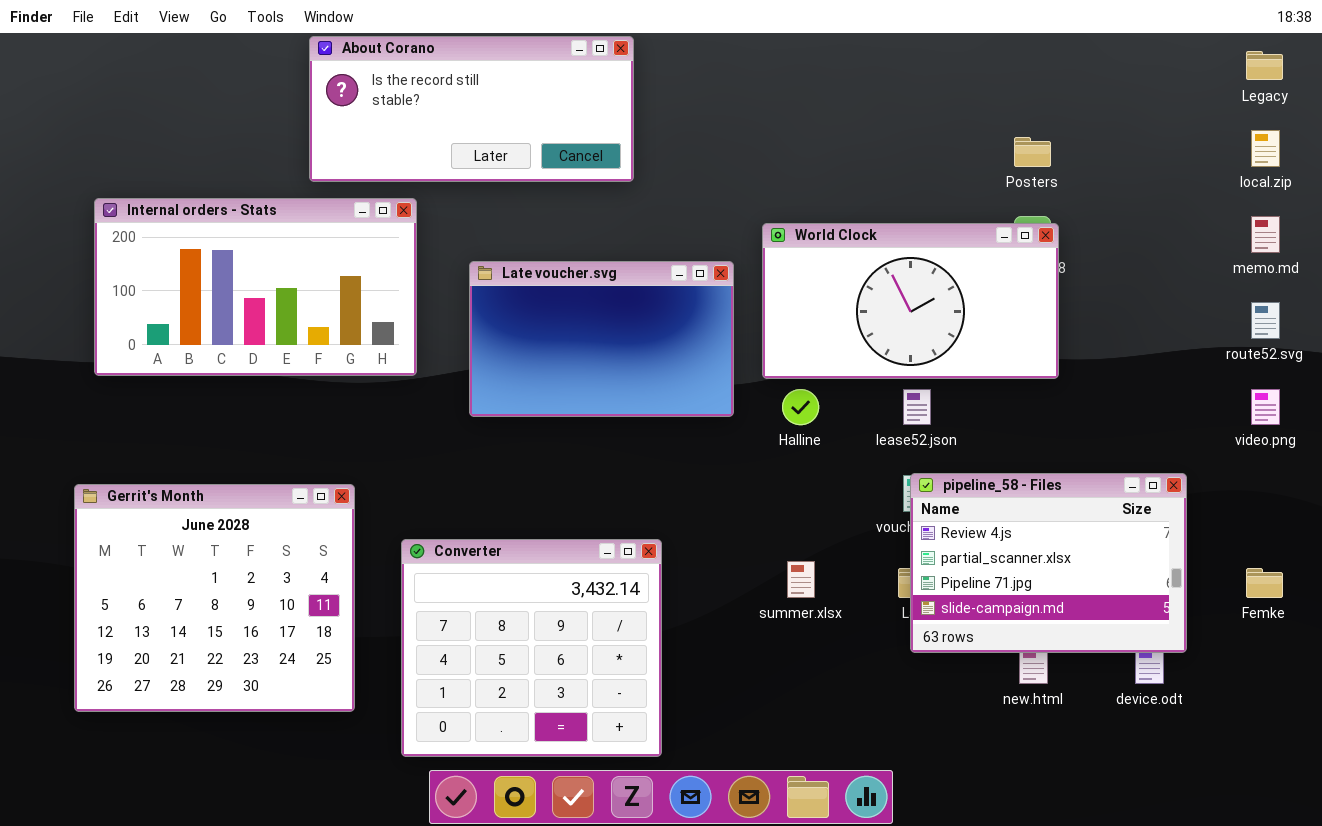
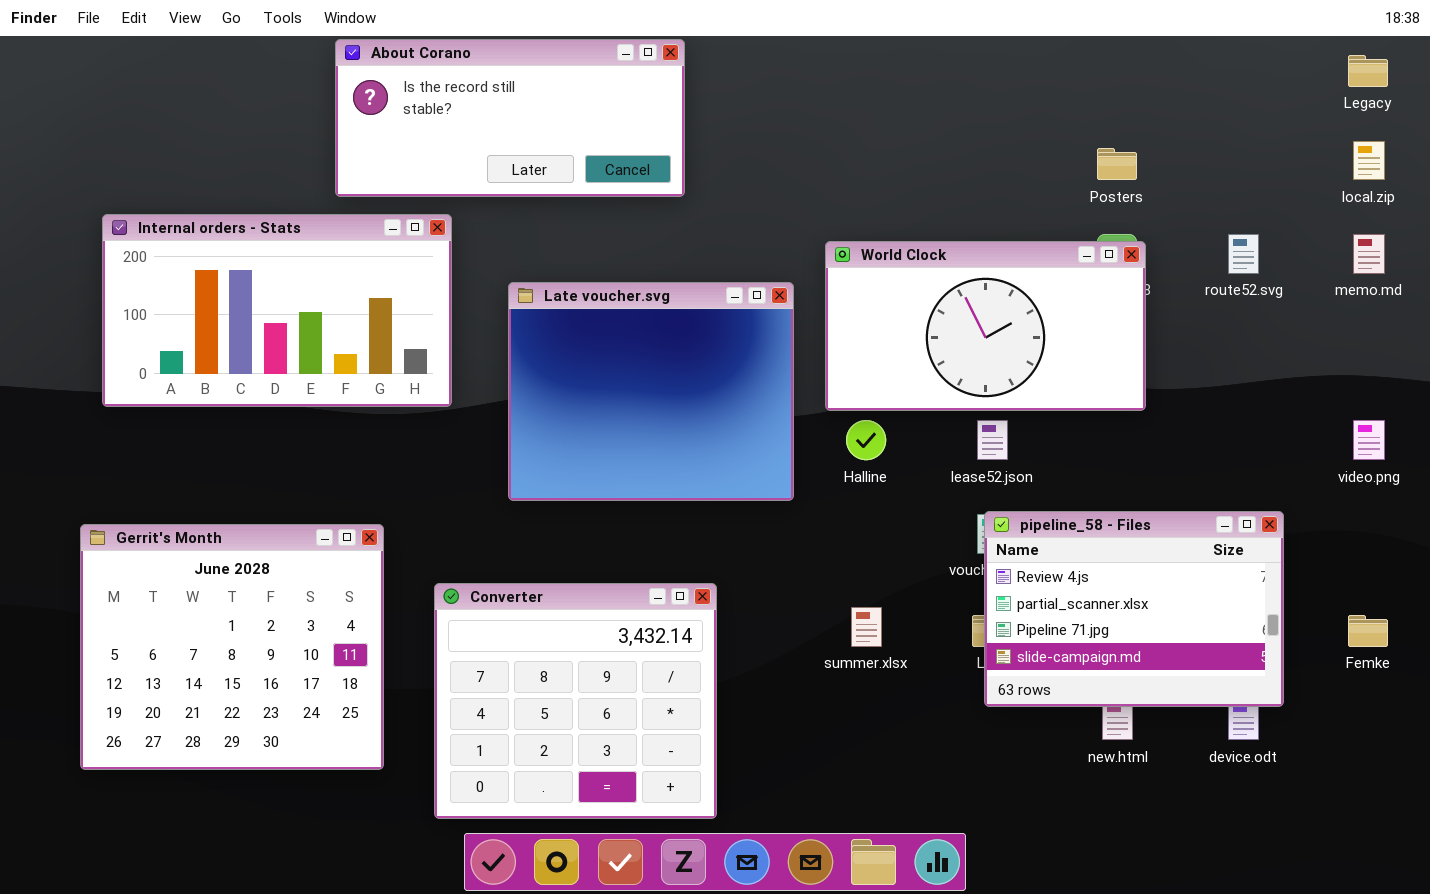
Late voucher.svg: [469,261,734,417] -> [508,282,794,501], resized
route52.svg: [1251,302,1280,339] -> [1228,234,1259,274], moved

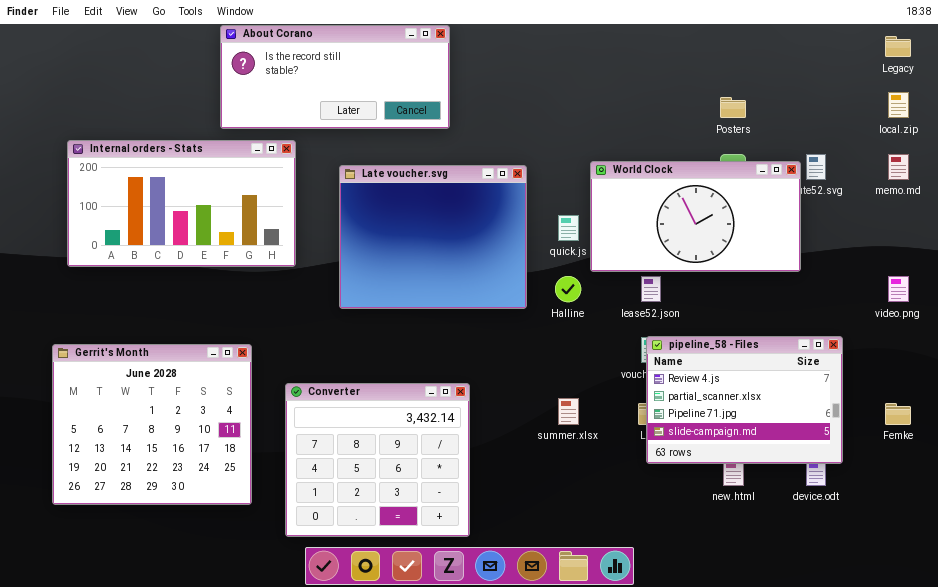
World Clock: [825,241,1146,411] -> [590,161,801,272], moved
Late voucher.svg: [508,282,794,501] -> [339,165,527,309], moved

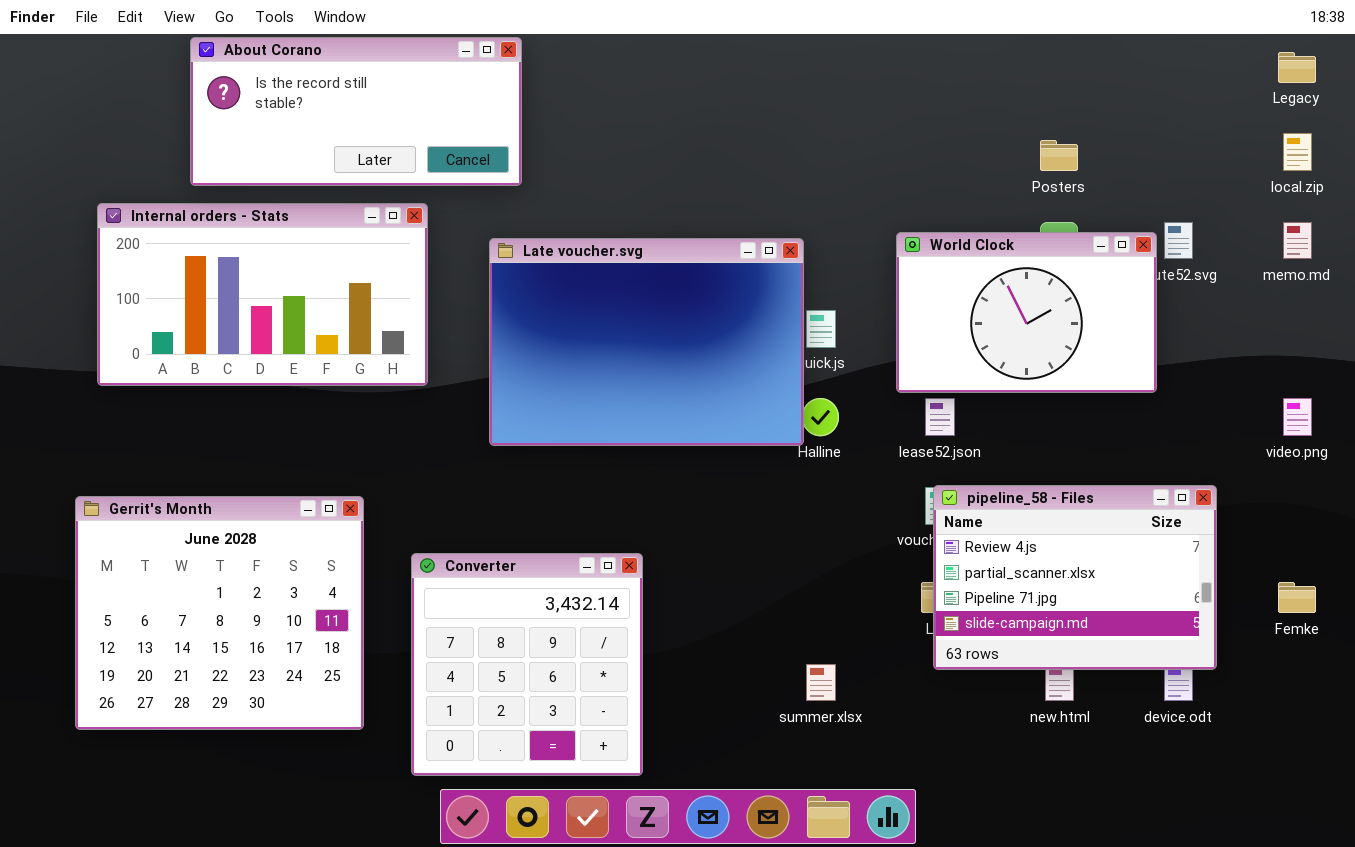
About Corano: [220,25,450,129] -> [190,37,522,186], moved
World Clock: [590,161,801,272] -> [896,232,1157,393], resized
Late voucher.svg: [339,165,527,309] -> [489,238,804,446], resized
Converter: [285,383,470,537] -> [411,553,643,776], resized
summer.xlsx: [558,398,579,425] -> [806,664,836,701], moved

